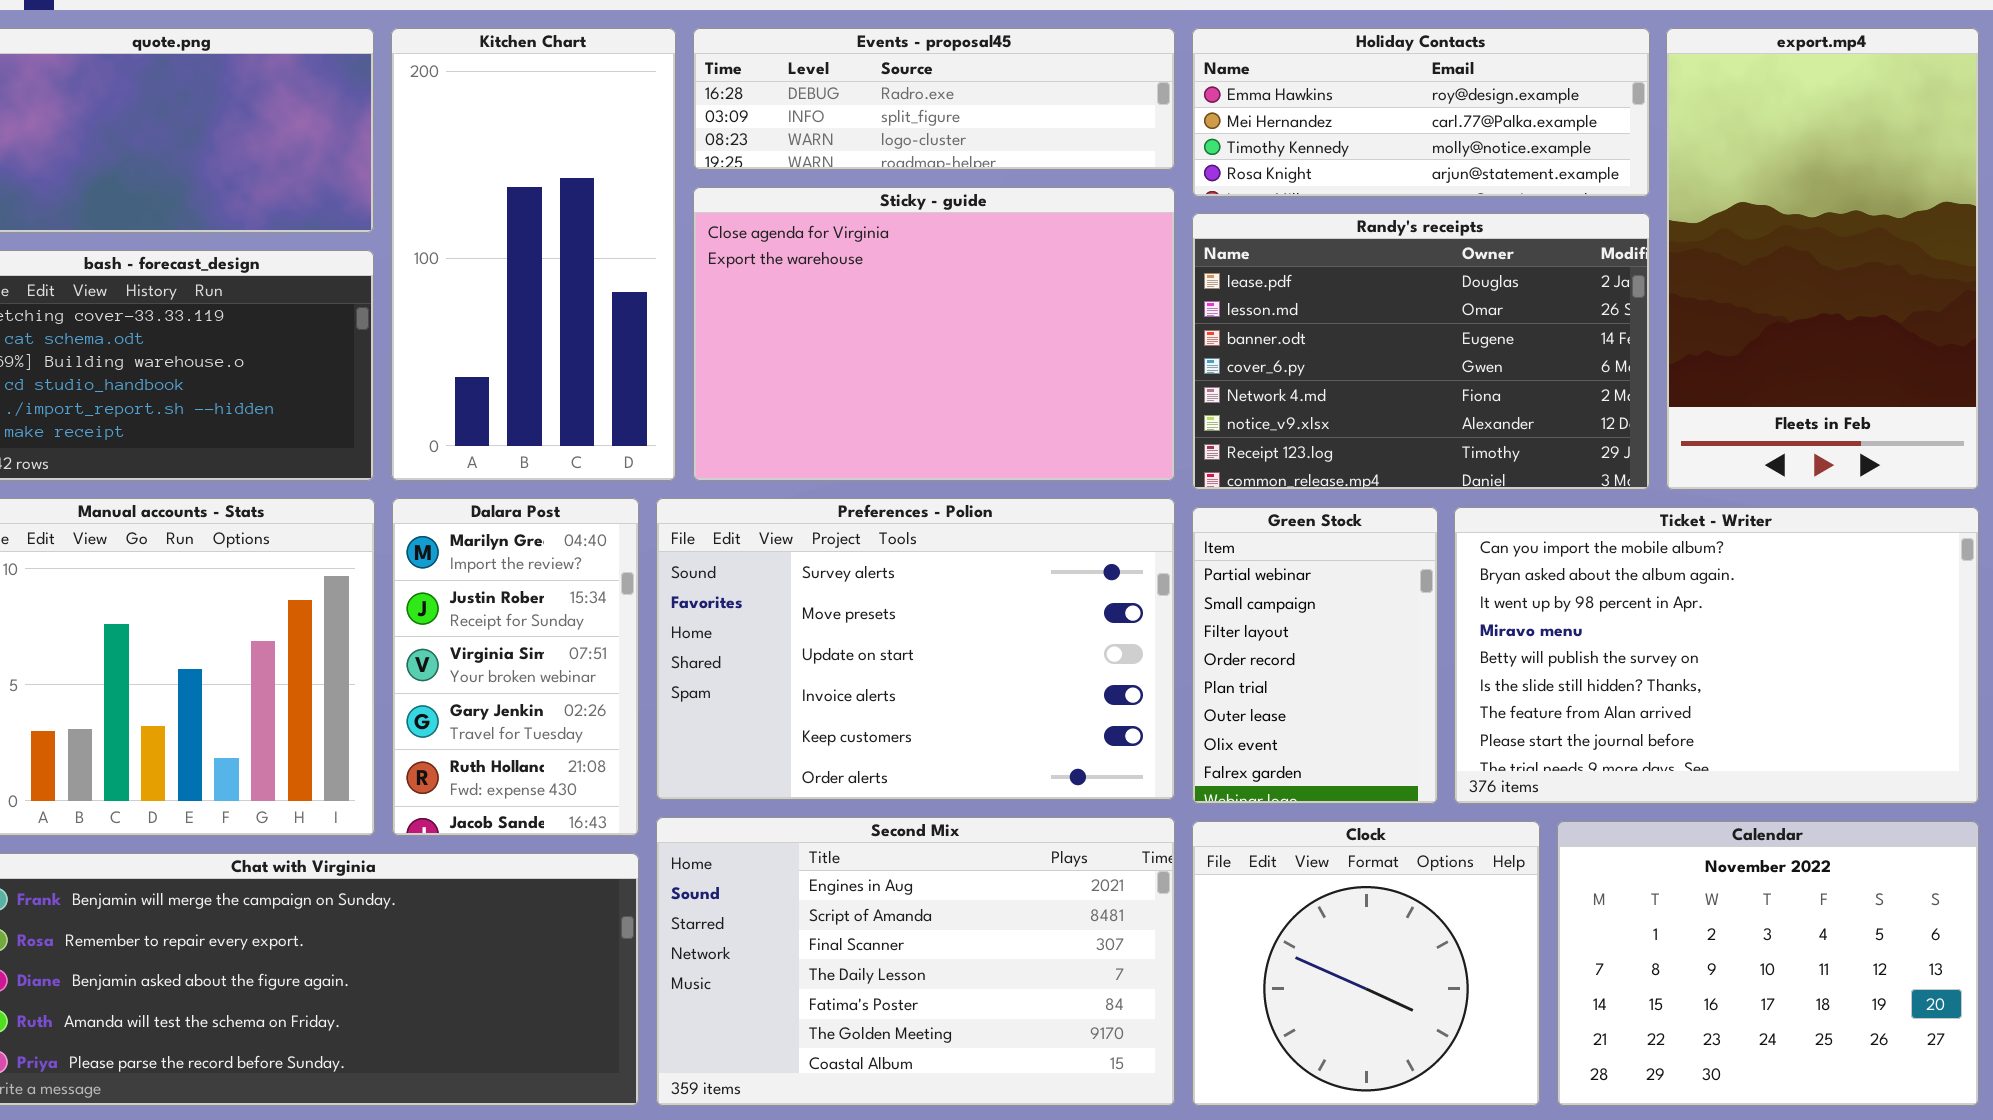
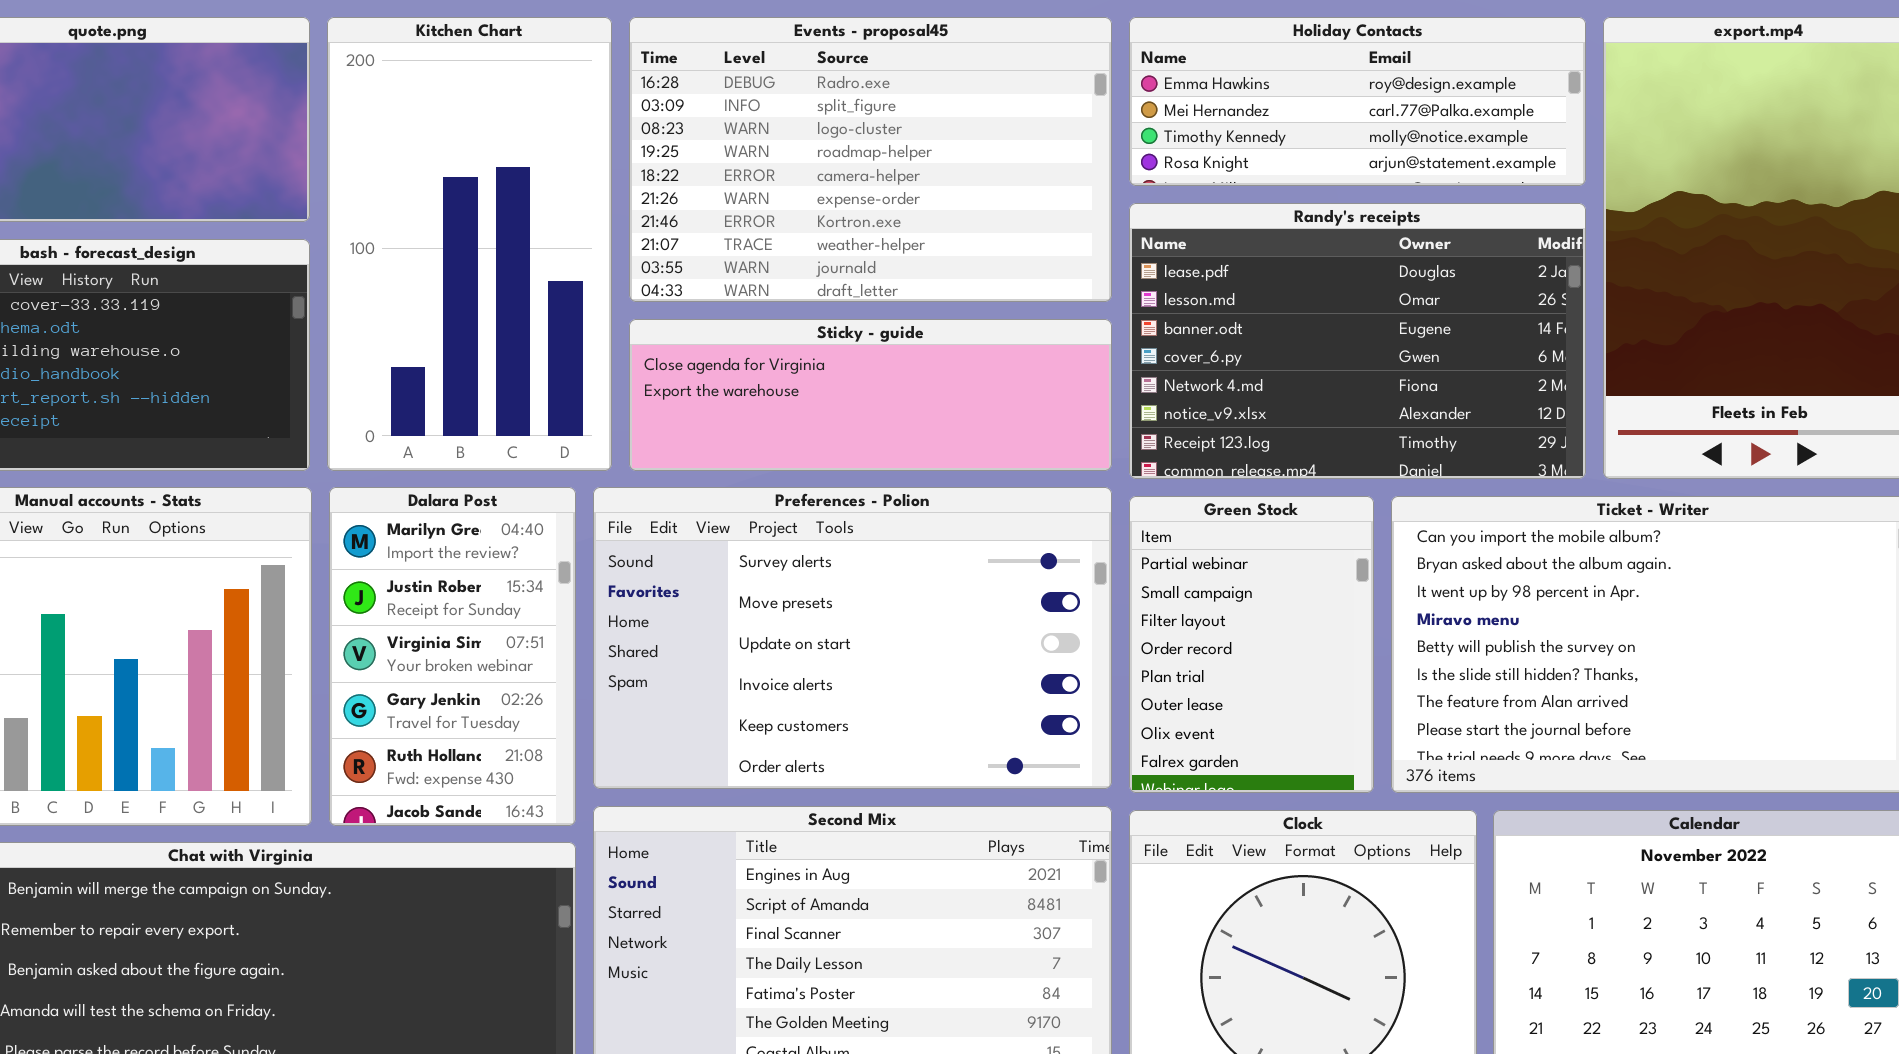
Events - proposal45: [693,28,1175,170] -> [629,17,1112,302], resized
Sticky - guide: [693,187,1175,481] -> [629,319,1112,471], resized

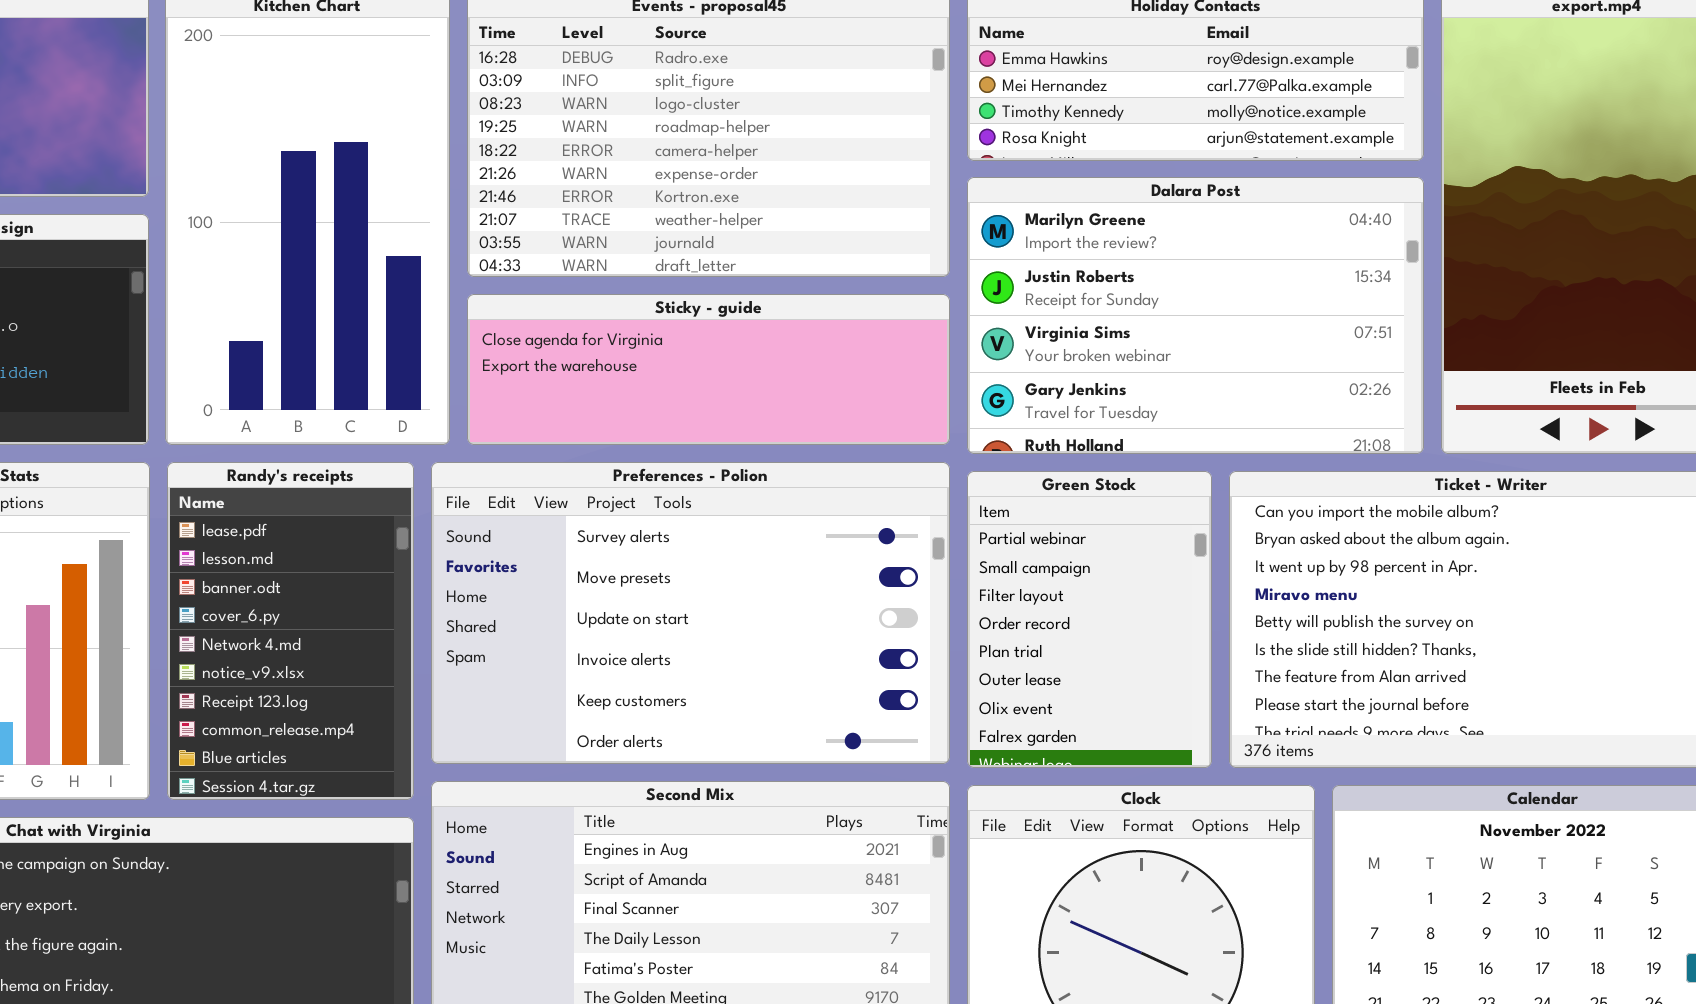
Randy's receipts: [1129,203,1586,479] -> [167,462,414,800], moved, resized
Dalara Post: [329,487,576,826] -> [967,177,1424,454], moved, resized

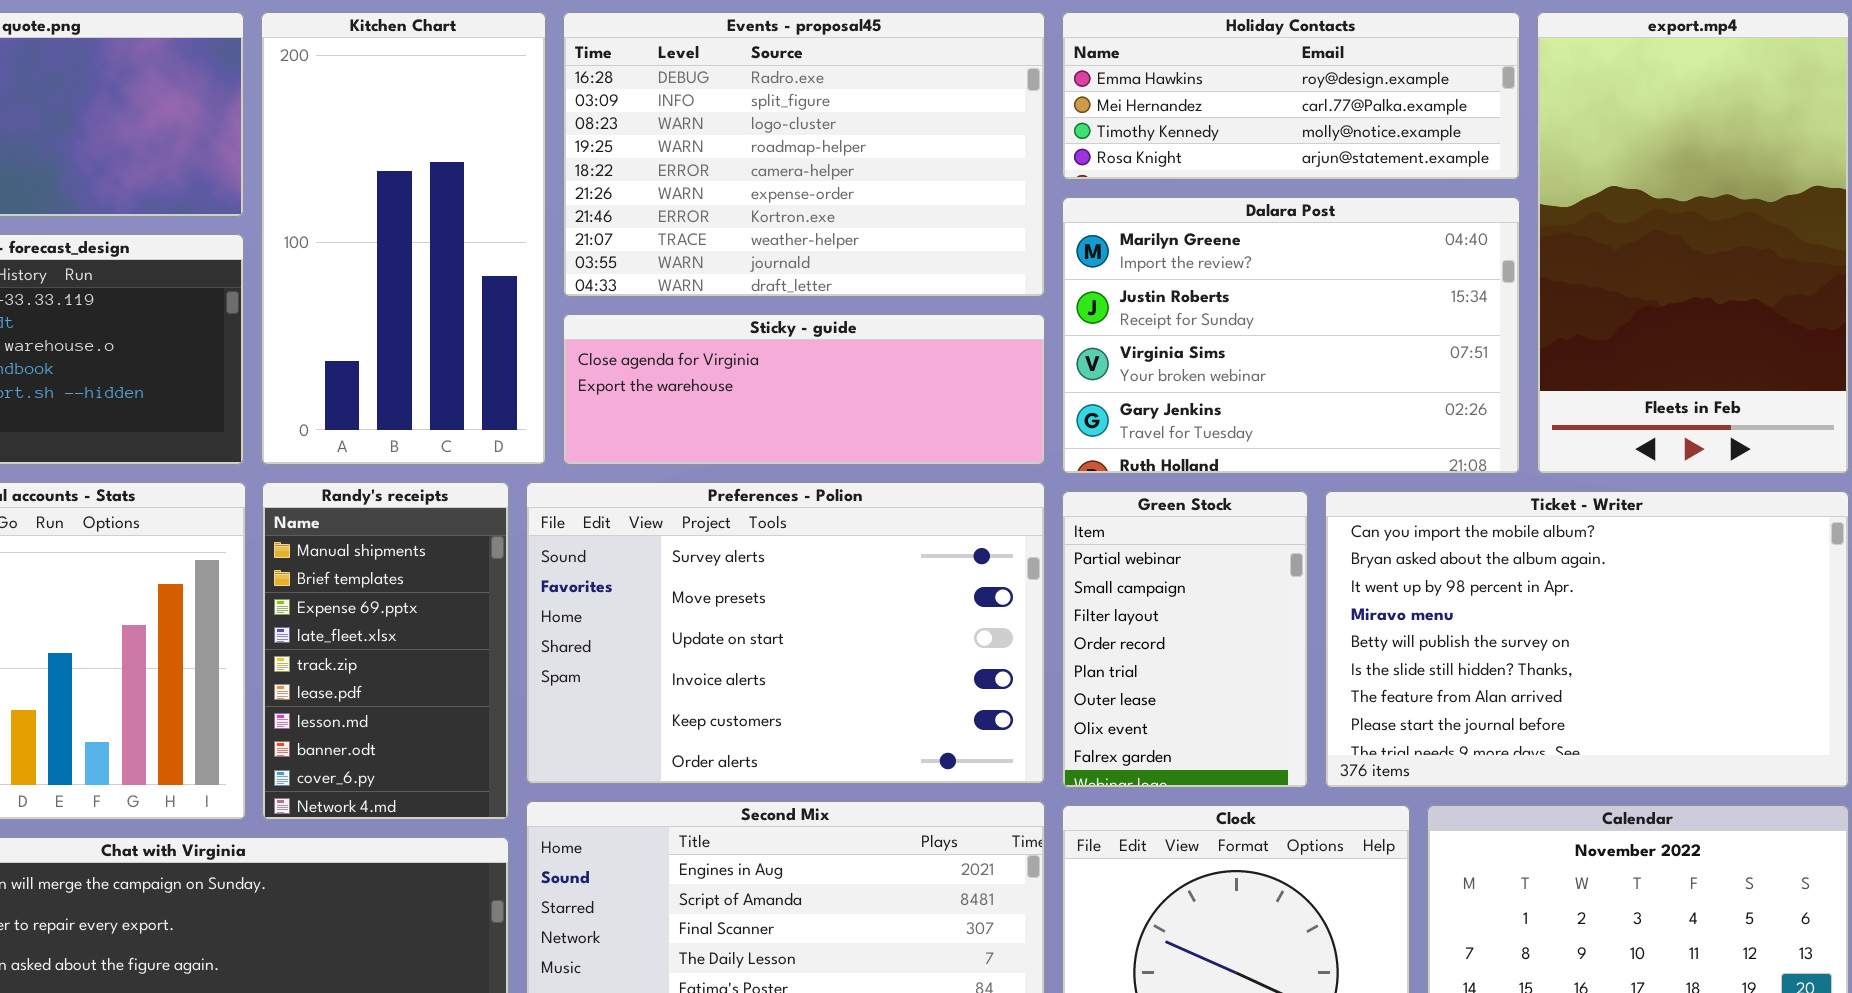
Randy's receipts: [167,462,414,800] -> [262,482,509,820], scrolled up 5 rows

